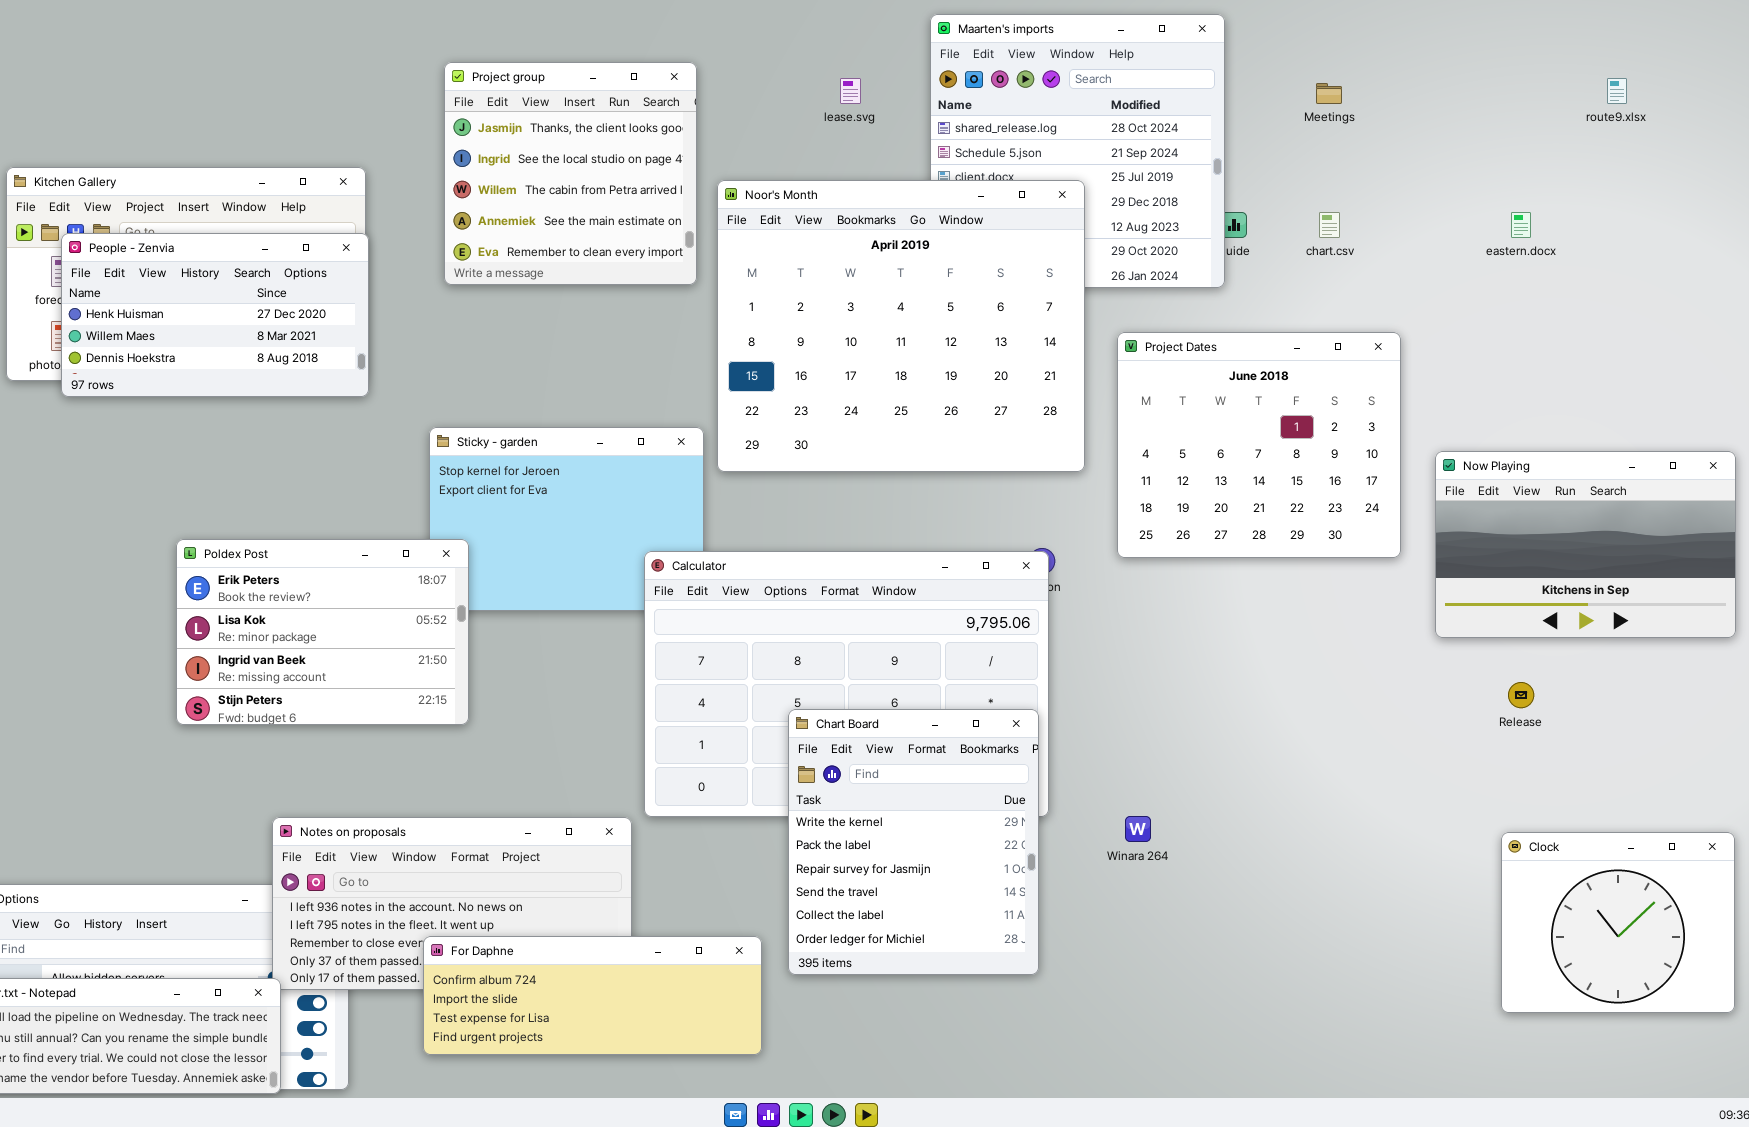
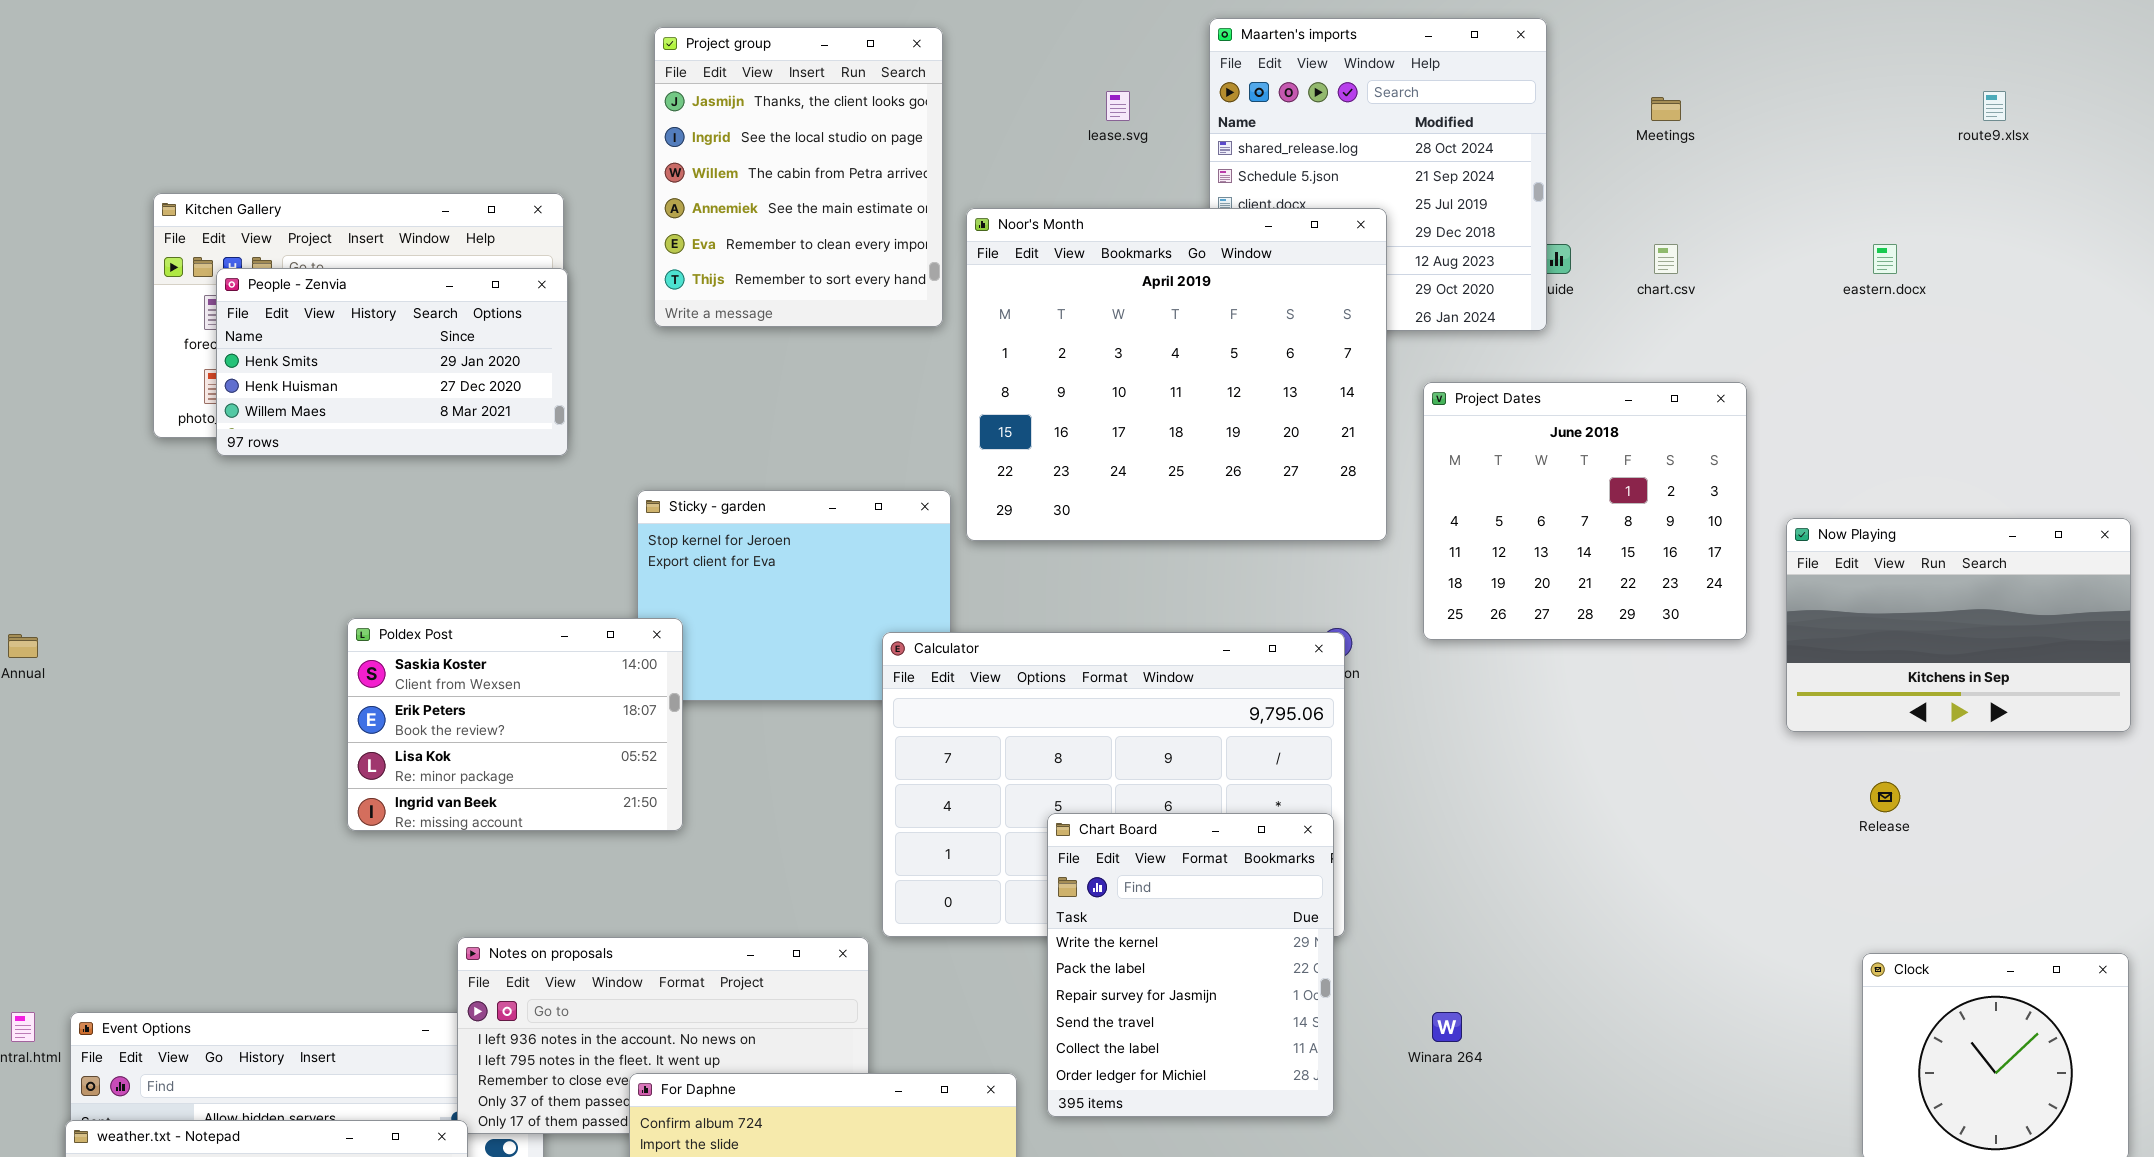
Project group: [444,62,697,285] -> [654,27,943,327], resized
People - Zenvia: [61,233,369,397] -> [216,268,568,456], scrolled up 1 row
Poldex Post: [176,539,469,725] -> [347,618,683,831], scrolled up 1 row
Winara 264: [1125,816,1151,842] -> [1432,1012,1462,1042], moved

